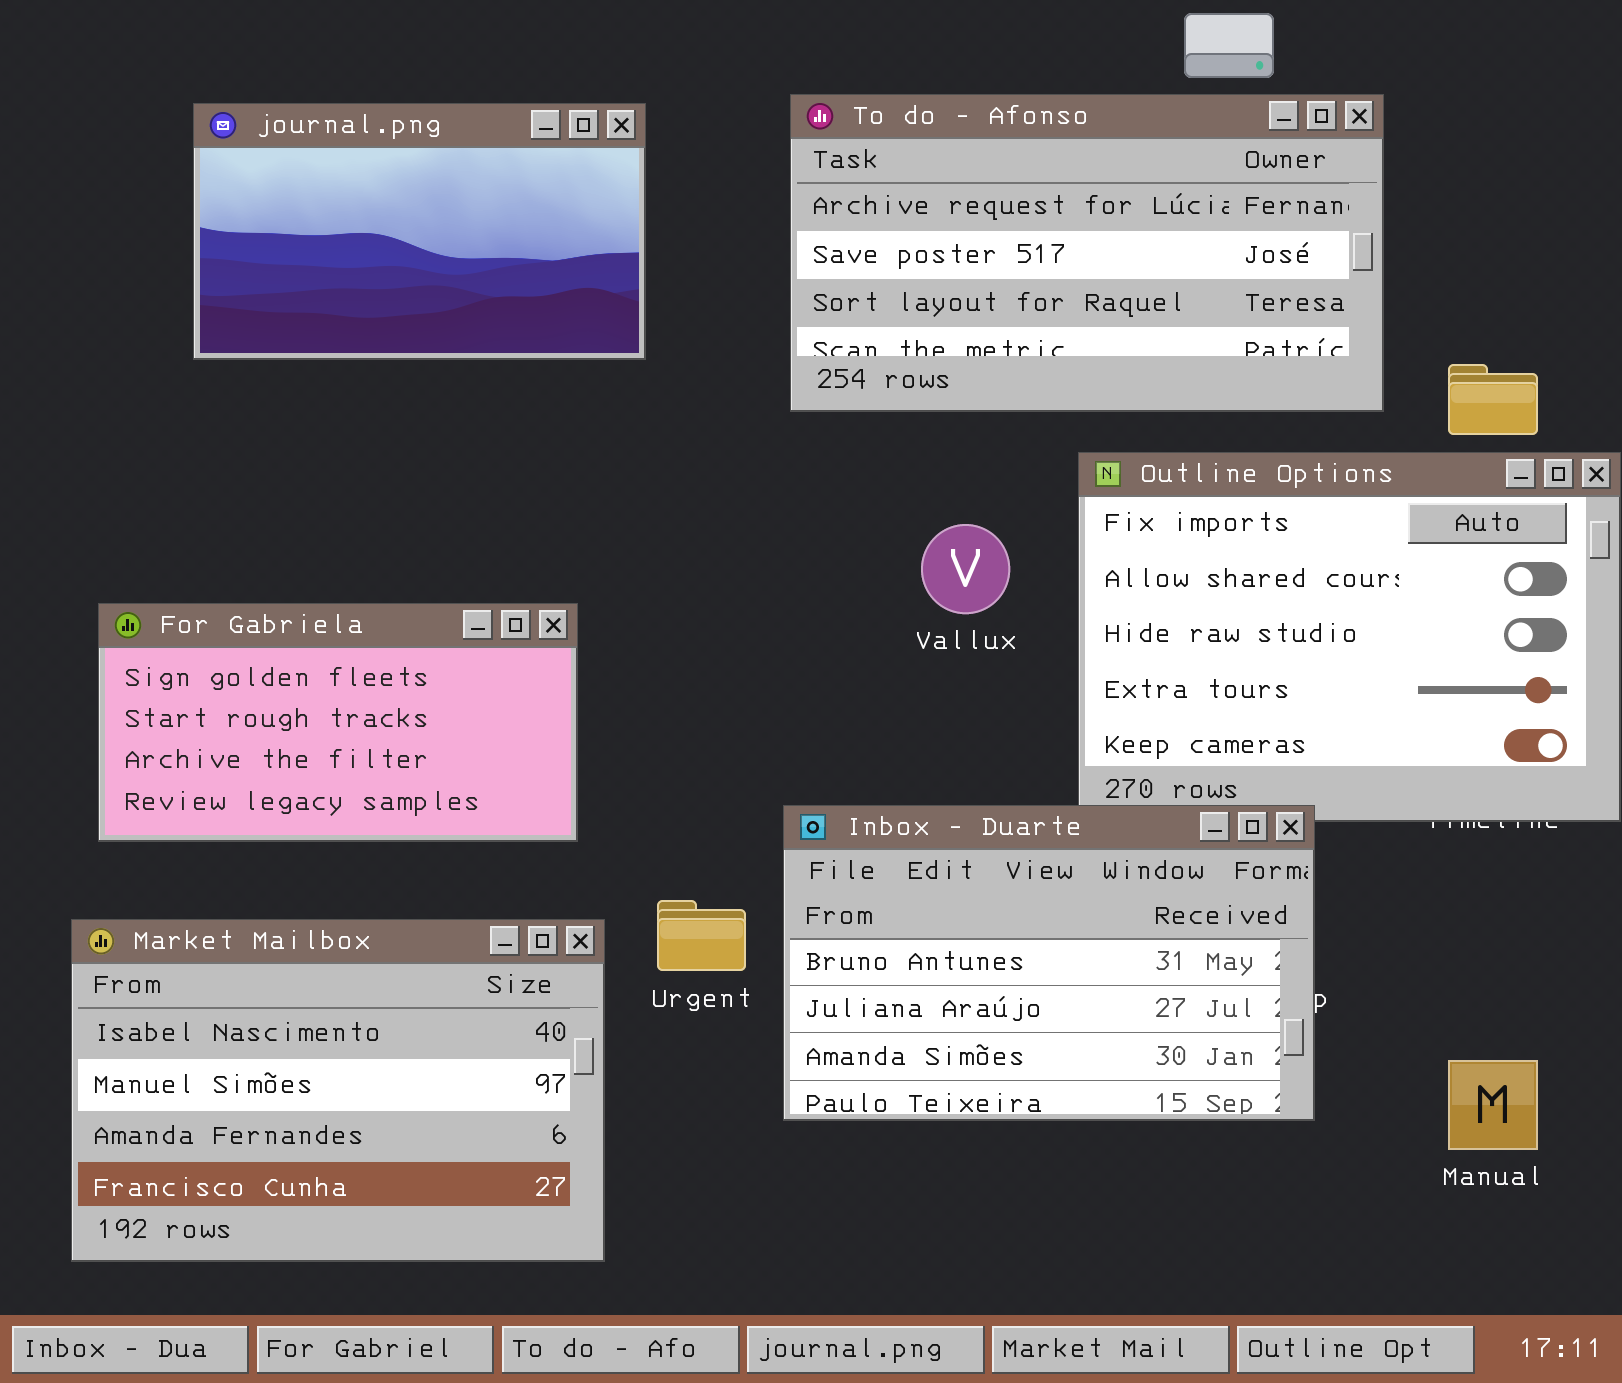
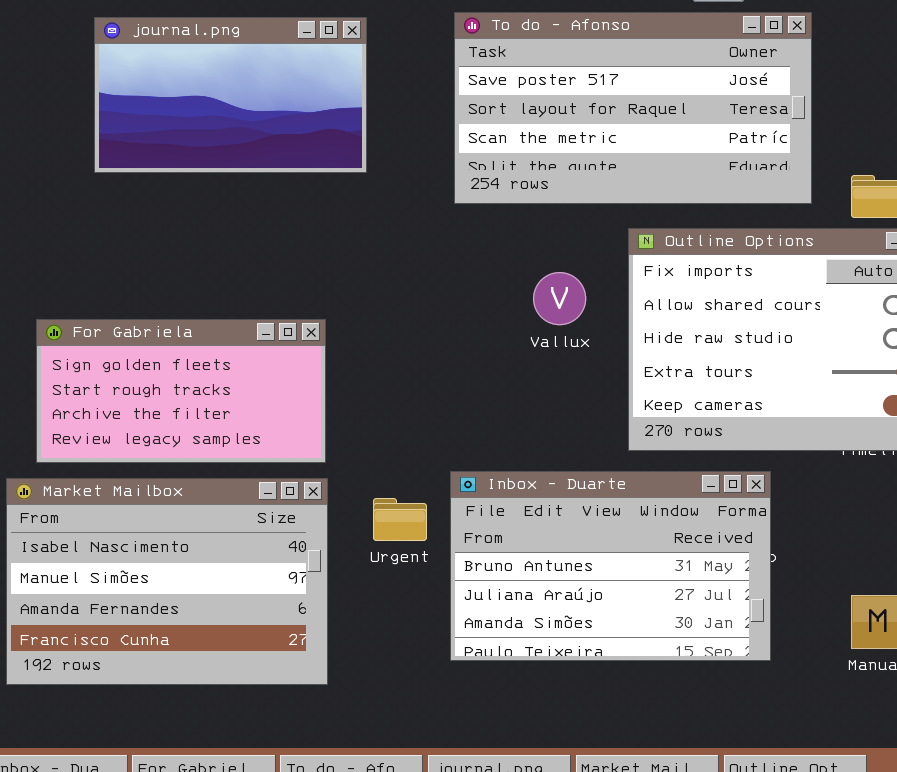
To do - Afonso: [790,94,1384,412] -> [454,12,812,204], scrolled down 1 row
Inbox - Duarte: [783,805,1315,1121] -> [450,471,771,661], moved
Market Mailbox: [71,919,605,1262] -> [6,478,328,685], moved

